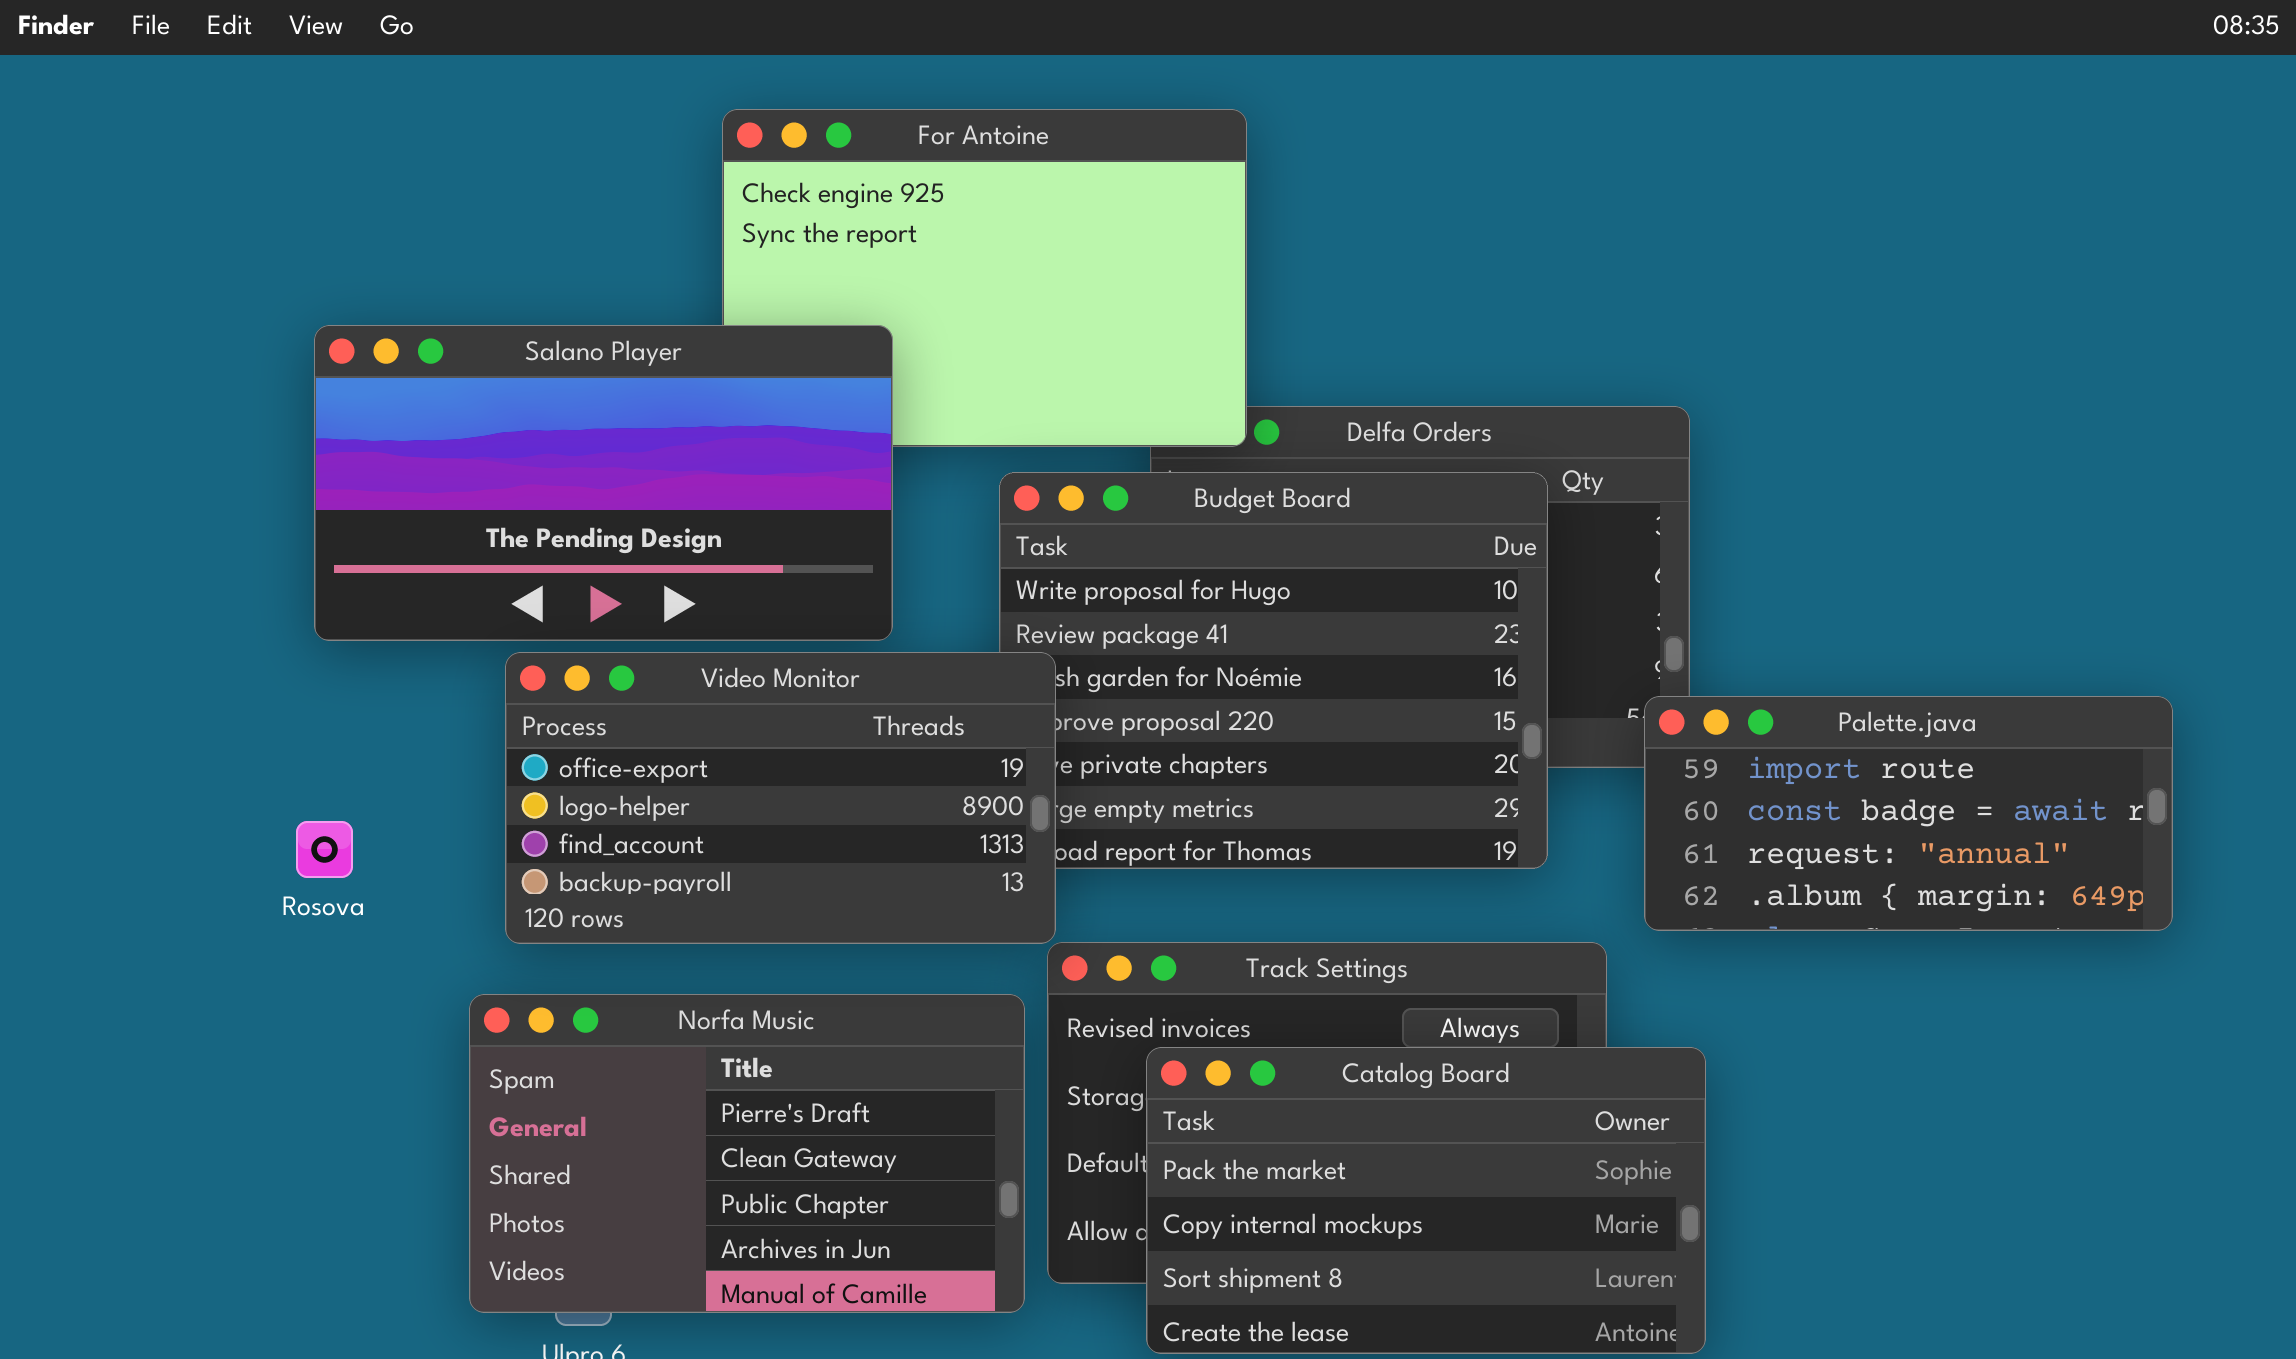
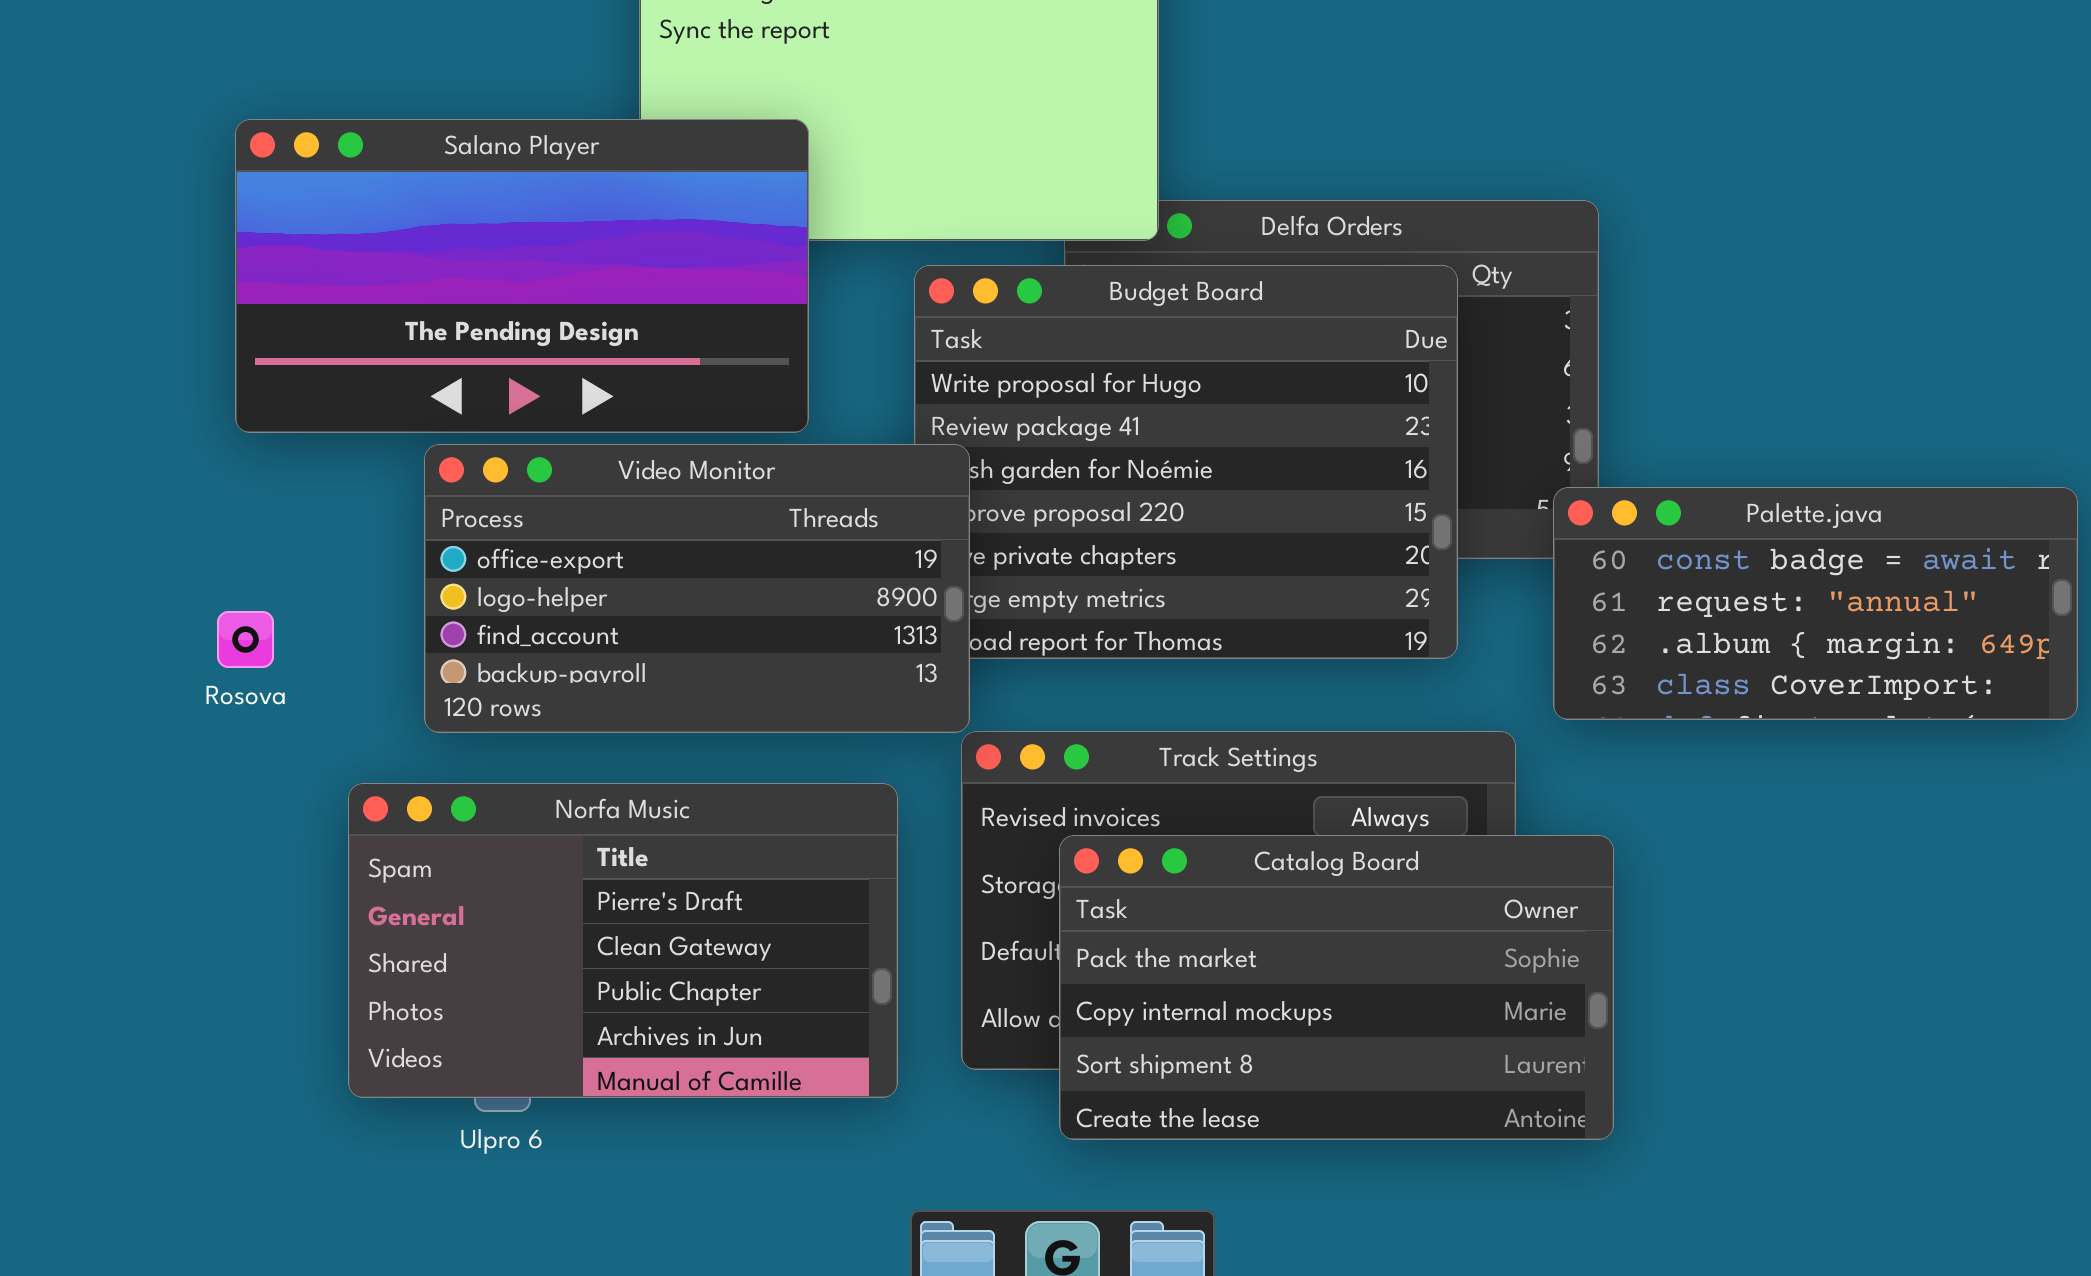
Palette.java: [1644,696,2173,931] -> [1553,487,2078,720], scrolled down 1 row
Norfa Music: [469,994,1025,1313] -> [348,783,898,1098], moved

